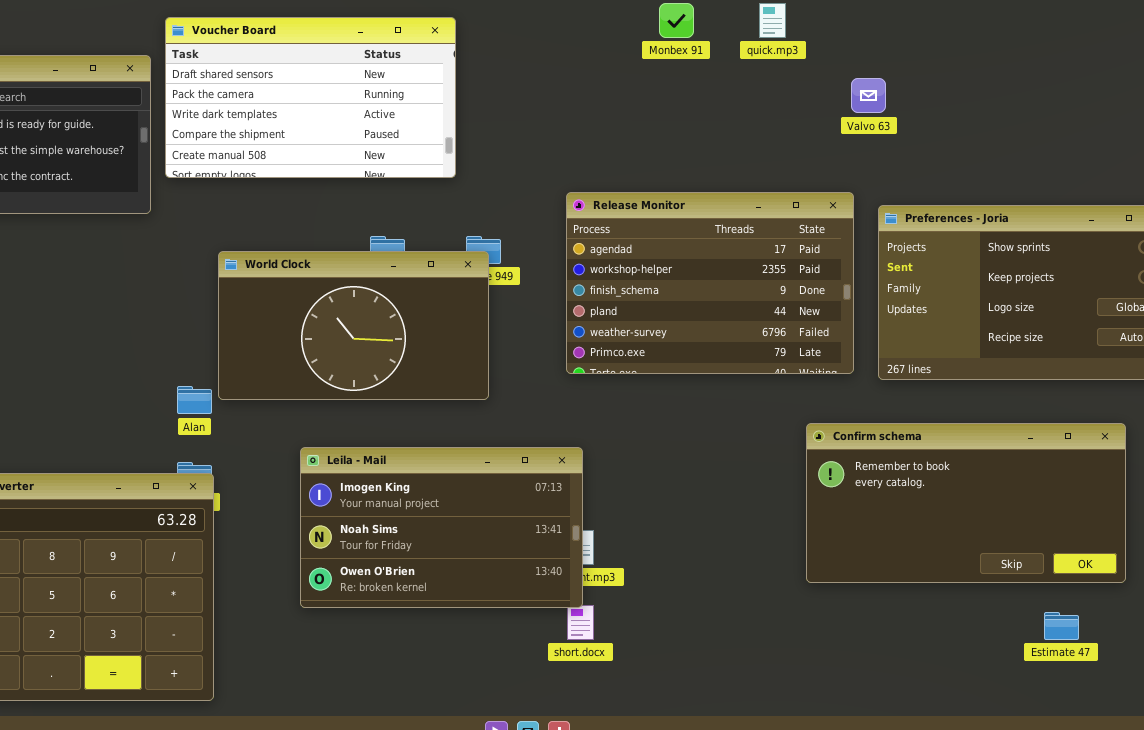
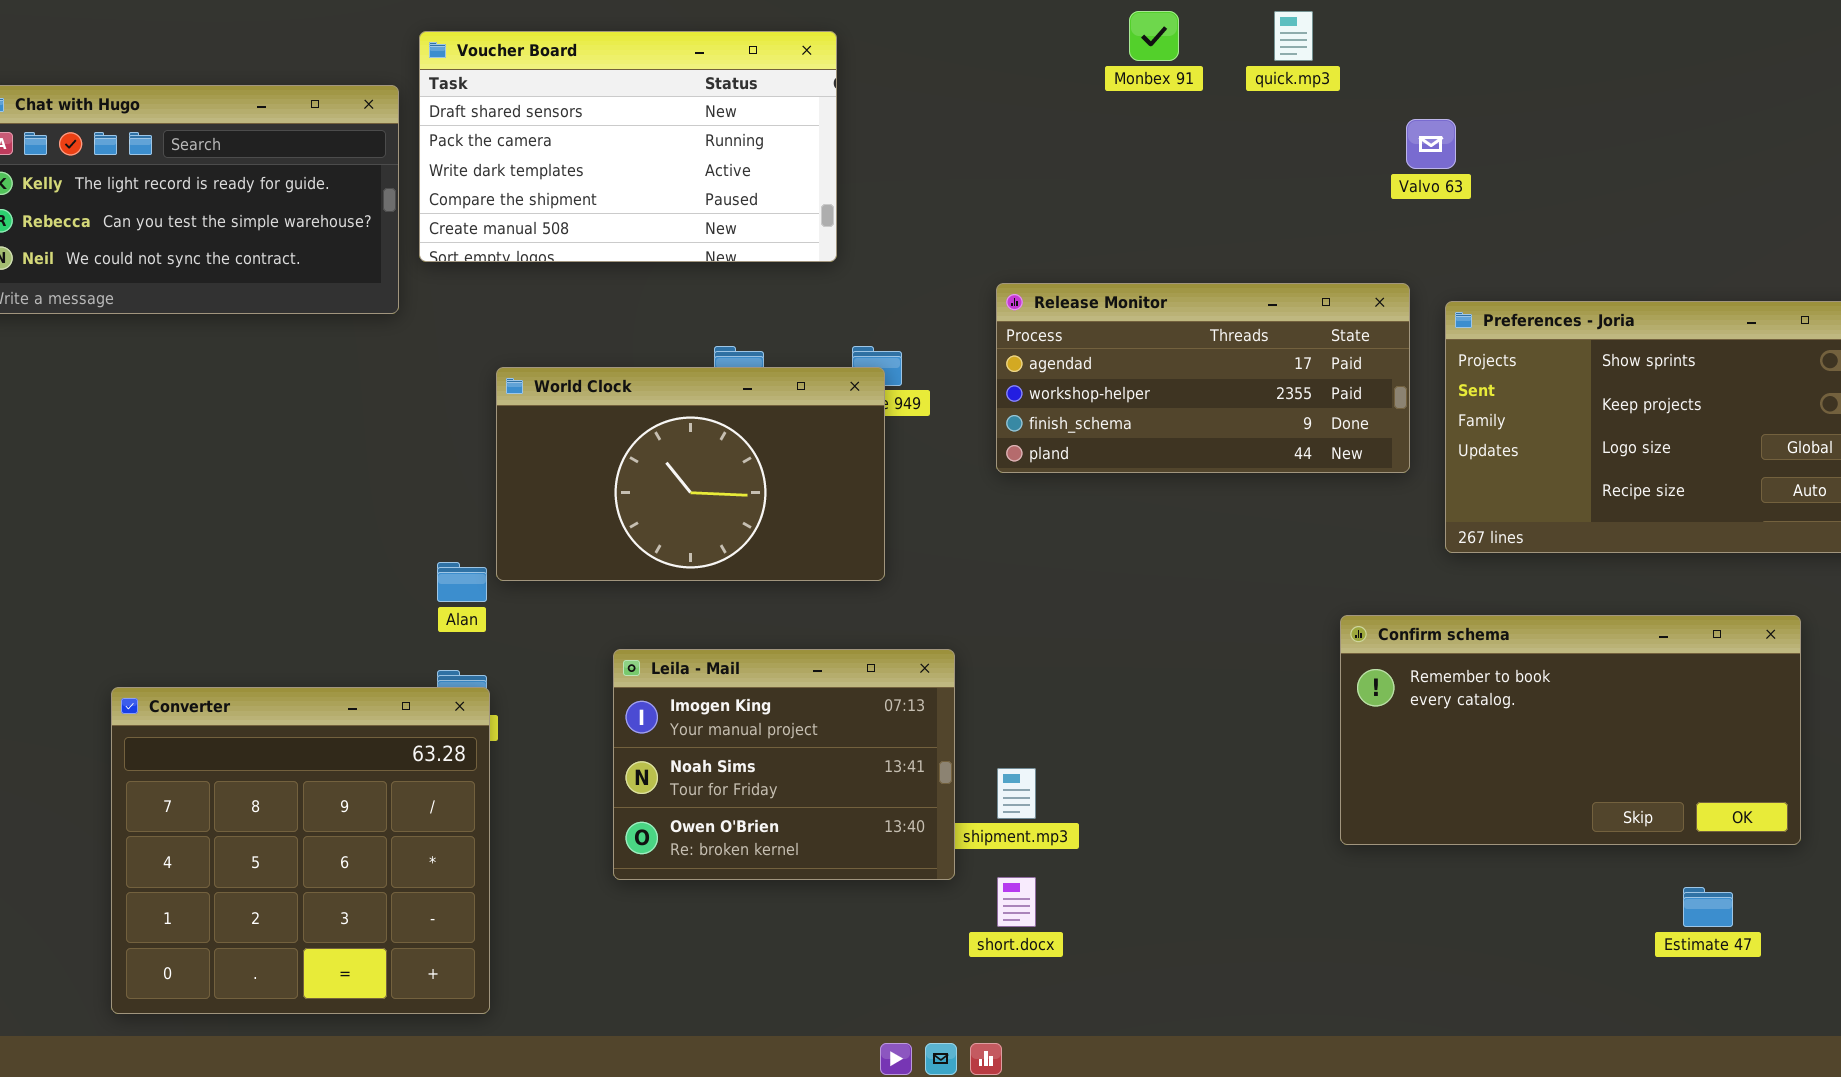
Release Monitor: [566,192,854,374] -> [996,283,1410,473], resized
Leila - Mail: [300,447,583,608] -> [613,649,955,880], resized

